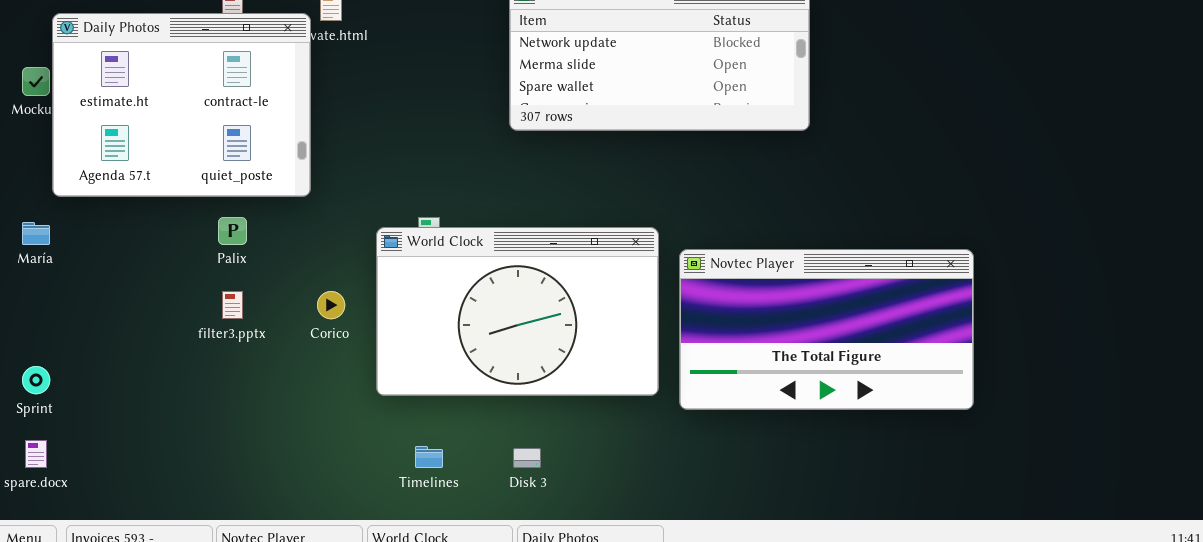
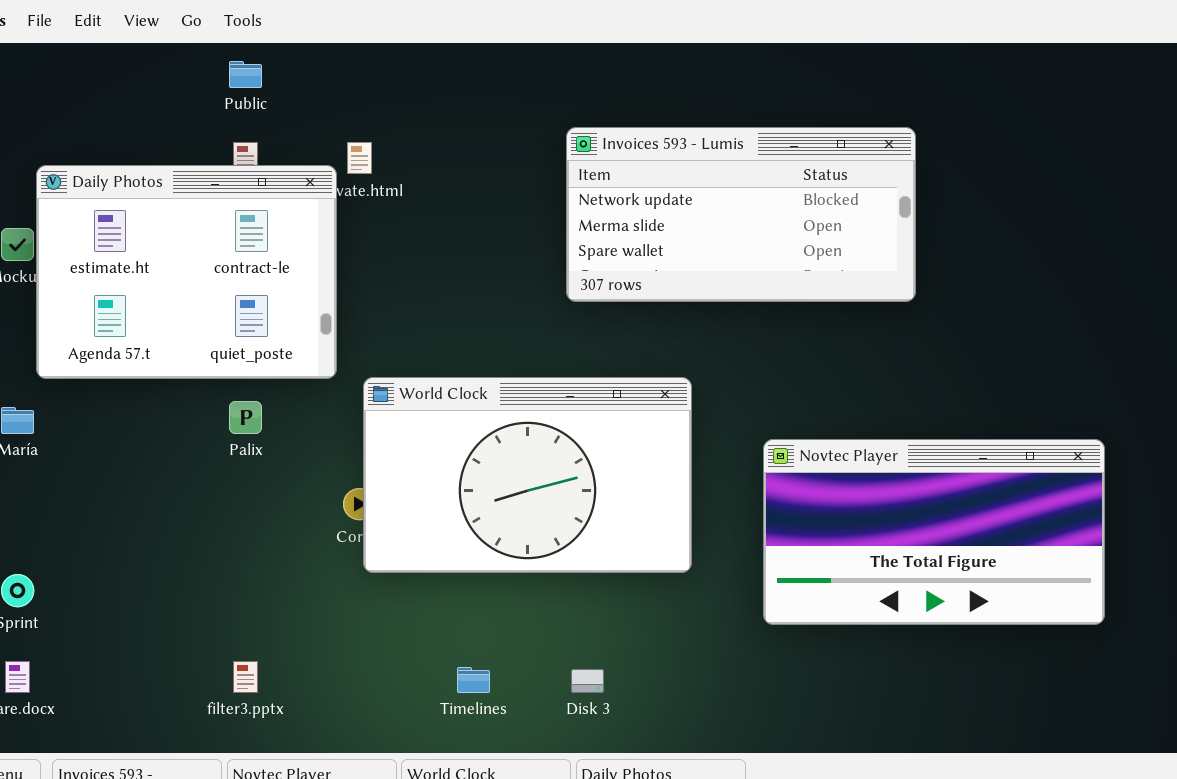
World Clock: [376,227,659,396] -> [363,377,692,573], moved
filter3.pptx: [222,291,243,319] -> [233,661,258,693], moved

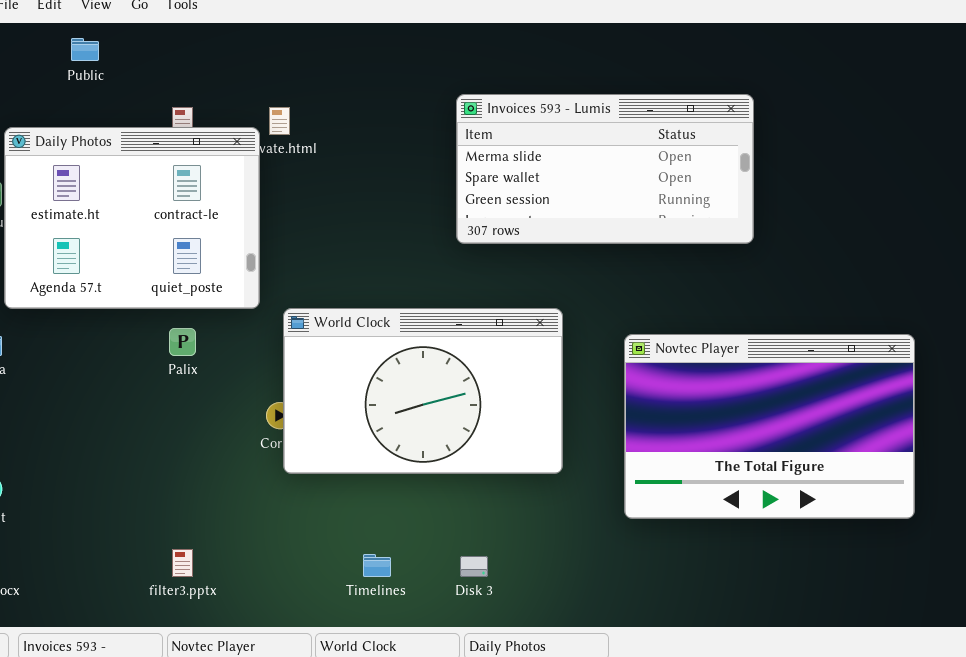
Public: [229,61,262,88] -> [71,38,99,61], moved
Invoices 593 - Lumis: [566,127,916,302] -> [456,94,754,244], scrolled down 1 row
Novtec Player: [763,439,1105,625] -> [624,334,915,519], resized

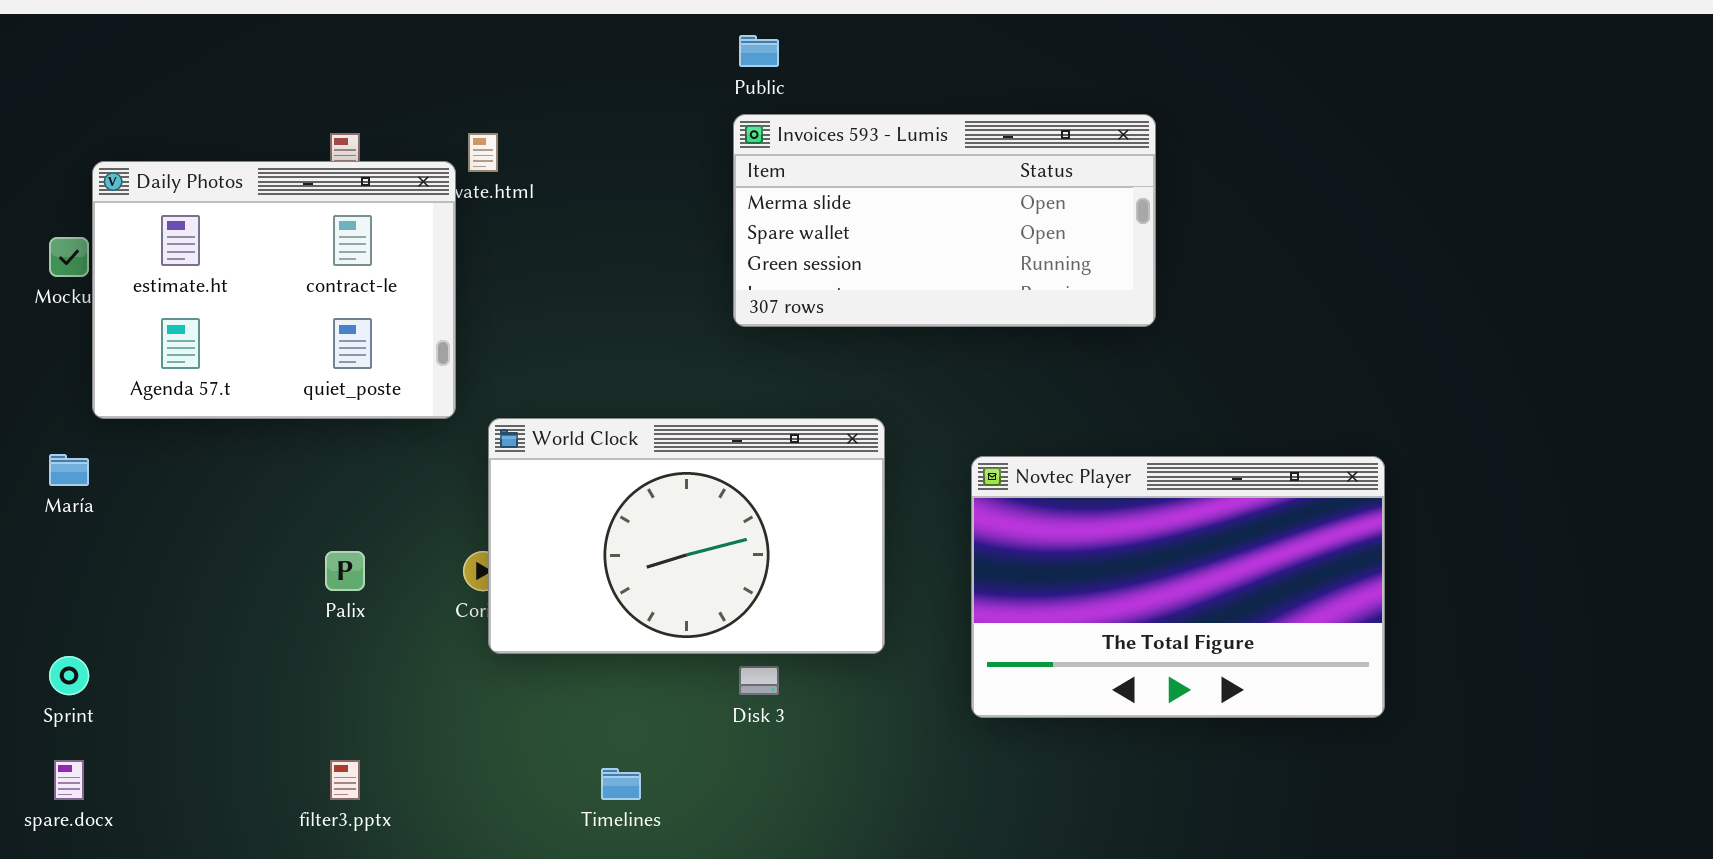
Public: [71,38,99,61] -> [739,35,779,67], moved
Palix: [169,328,196,356] -> [325,551,365,591], moved
Disk 3: [460,556,488,577] -> [739,666,779,695], moved

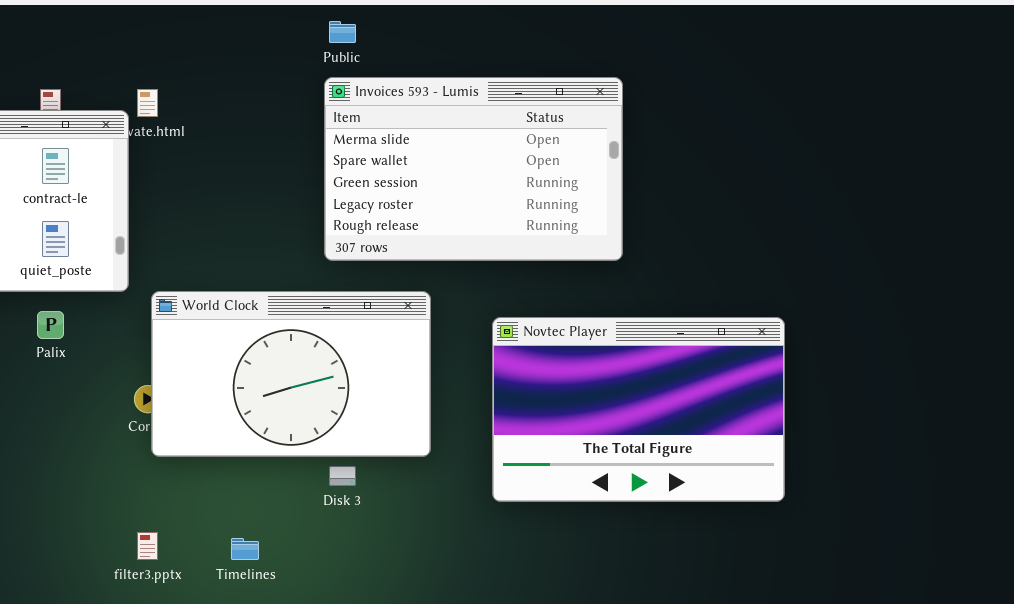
Invoices 593 - Lumis: [733,114,1156,327] -> [324,77,623,261], resized
Palix: [325,551,365,591] -> [37,311,64,339], moved
filter3.pptx: [330,760,360,800] -> [137,532,158,560], moved

